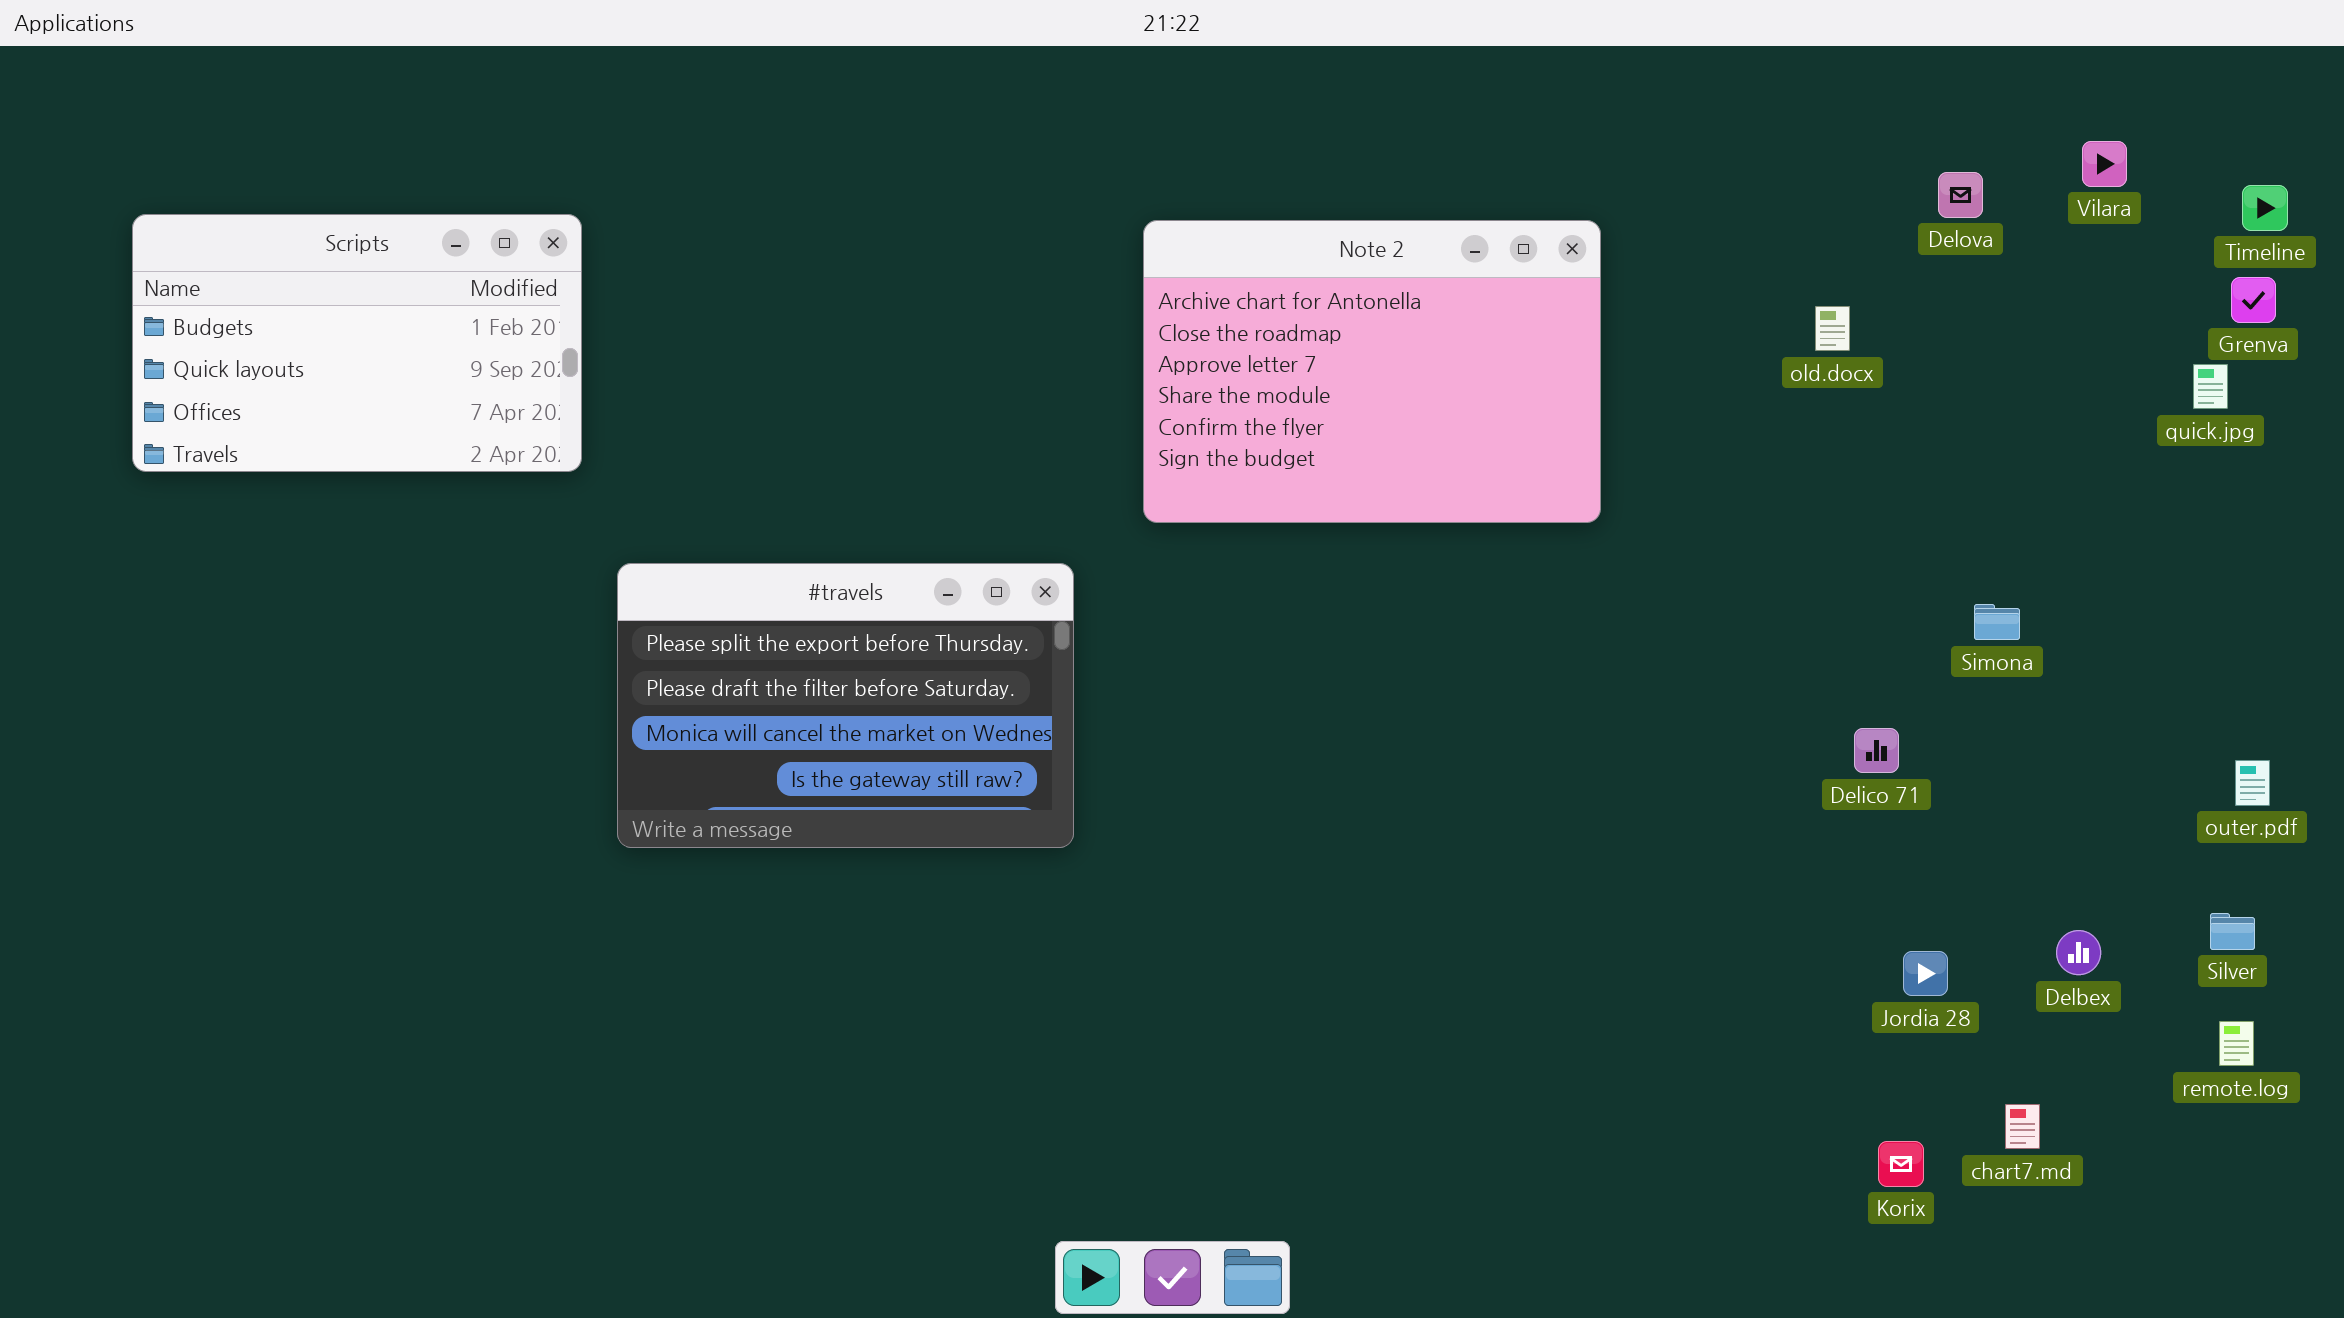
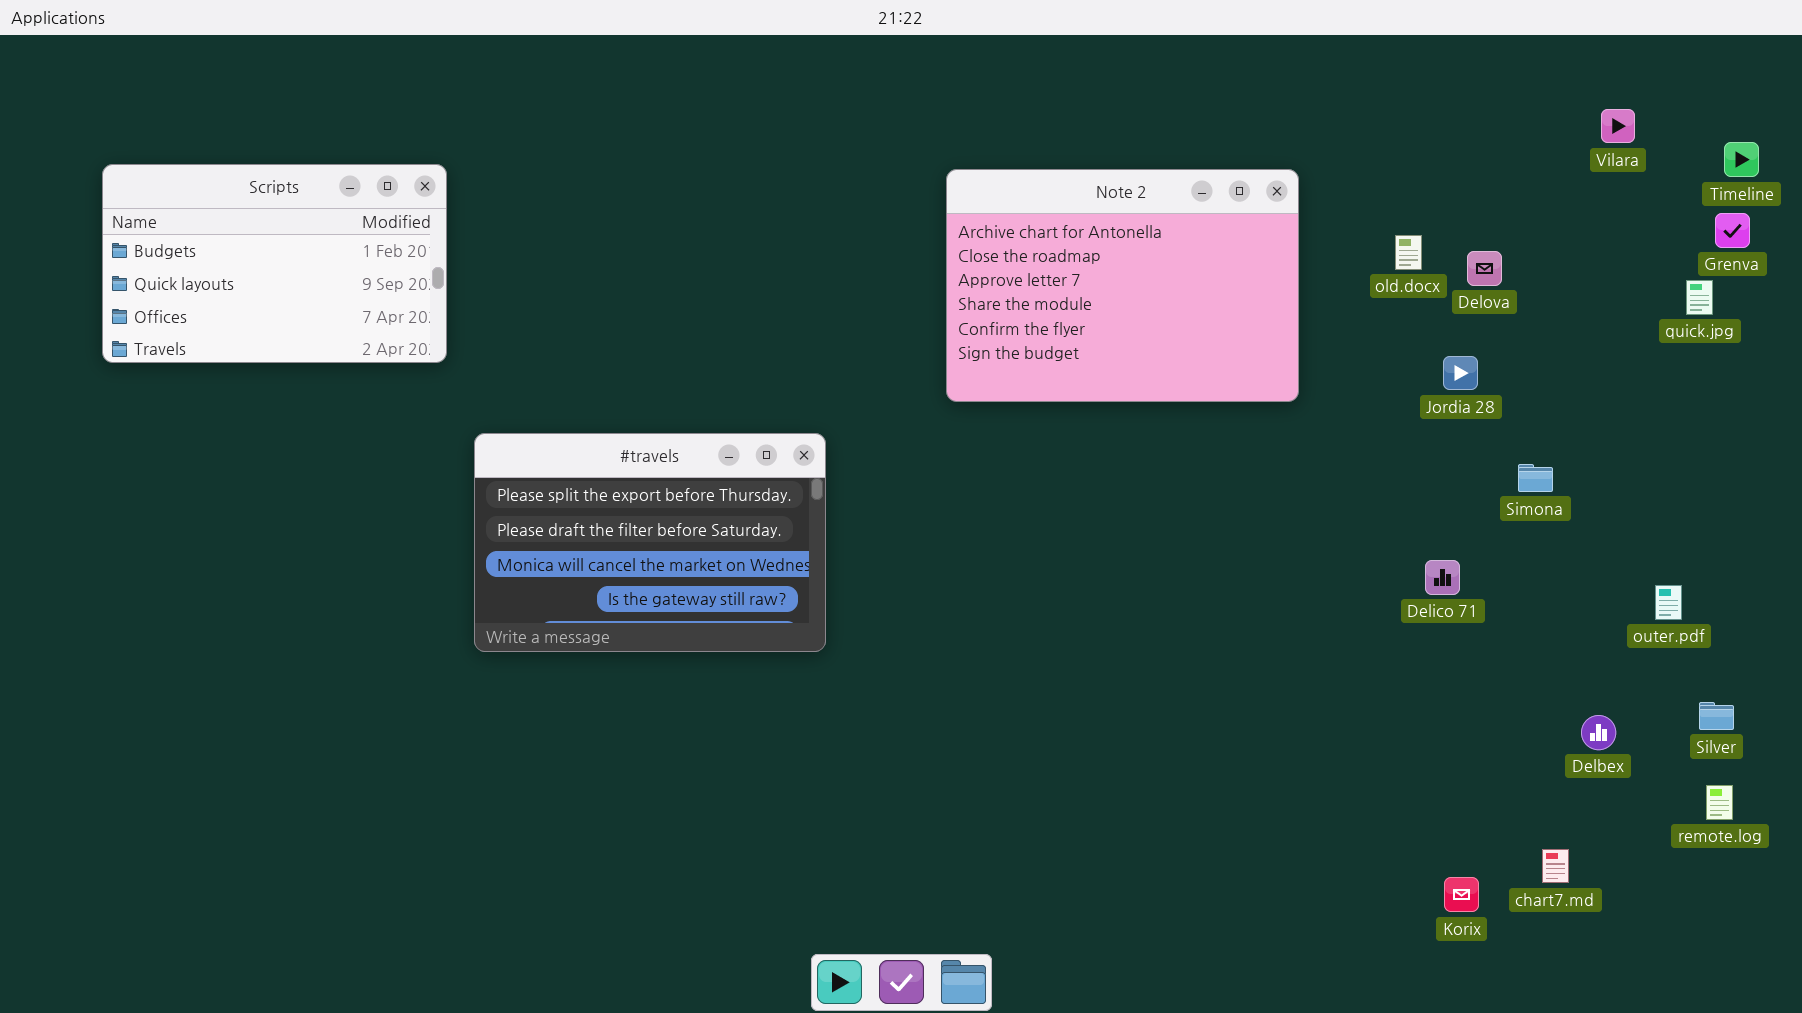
Delova: [1938,172,1983,218] -> [1467,251,1502,286], moved
Note 2: [1143,220,1601,523] -> [946,169,1299,402], moved
outer.pdf: [2235,760,2270,806] -> [1655,585,1682,620], moved
Jordia 28: [1903,951,1948,996] -> [1443,356,1478,390], moved

